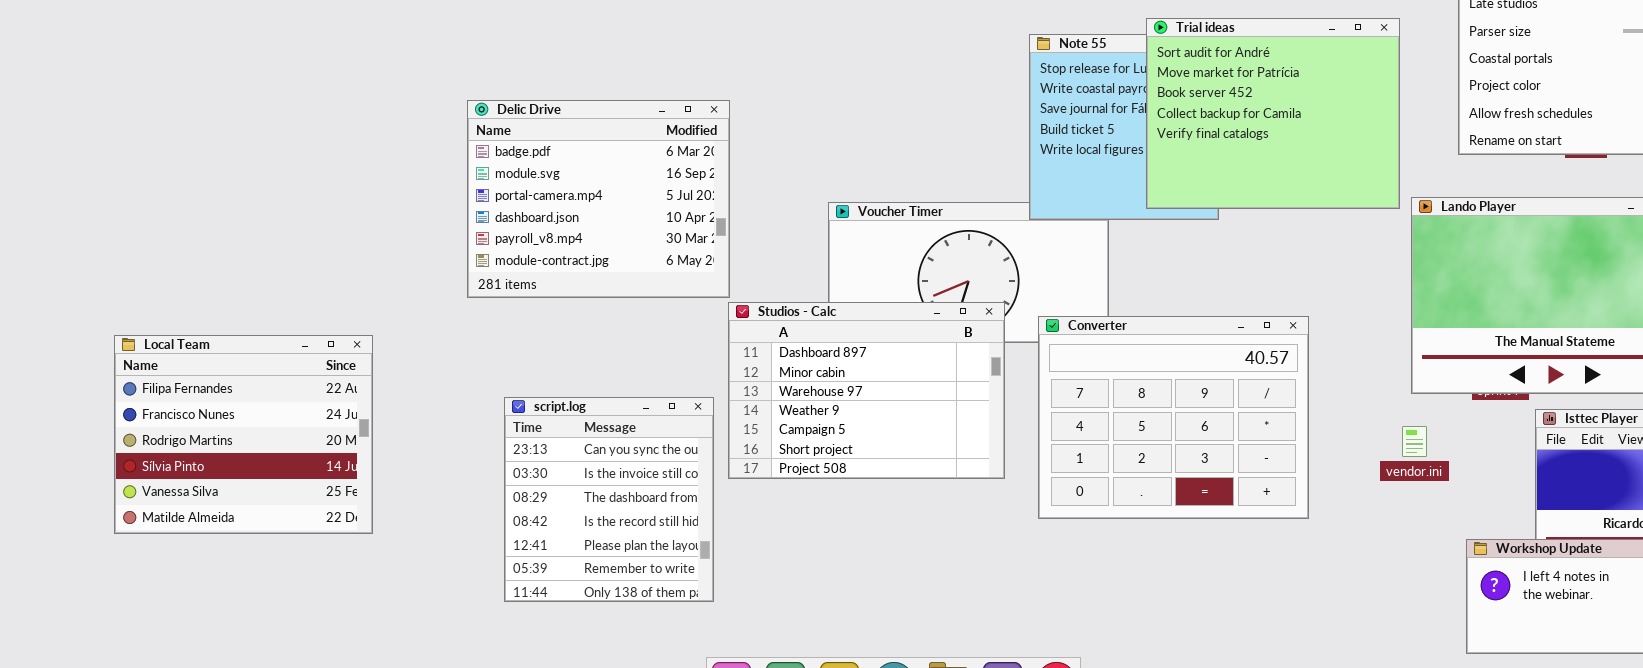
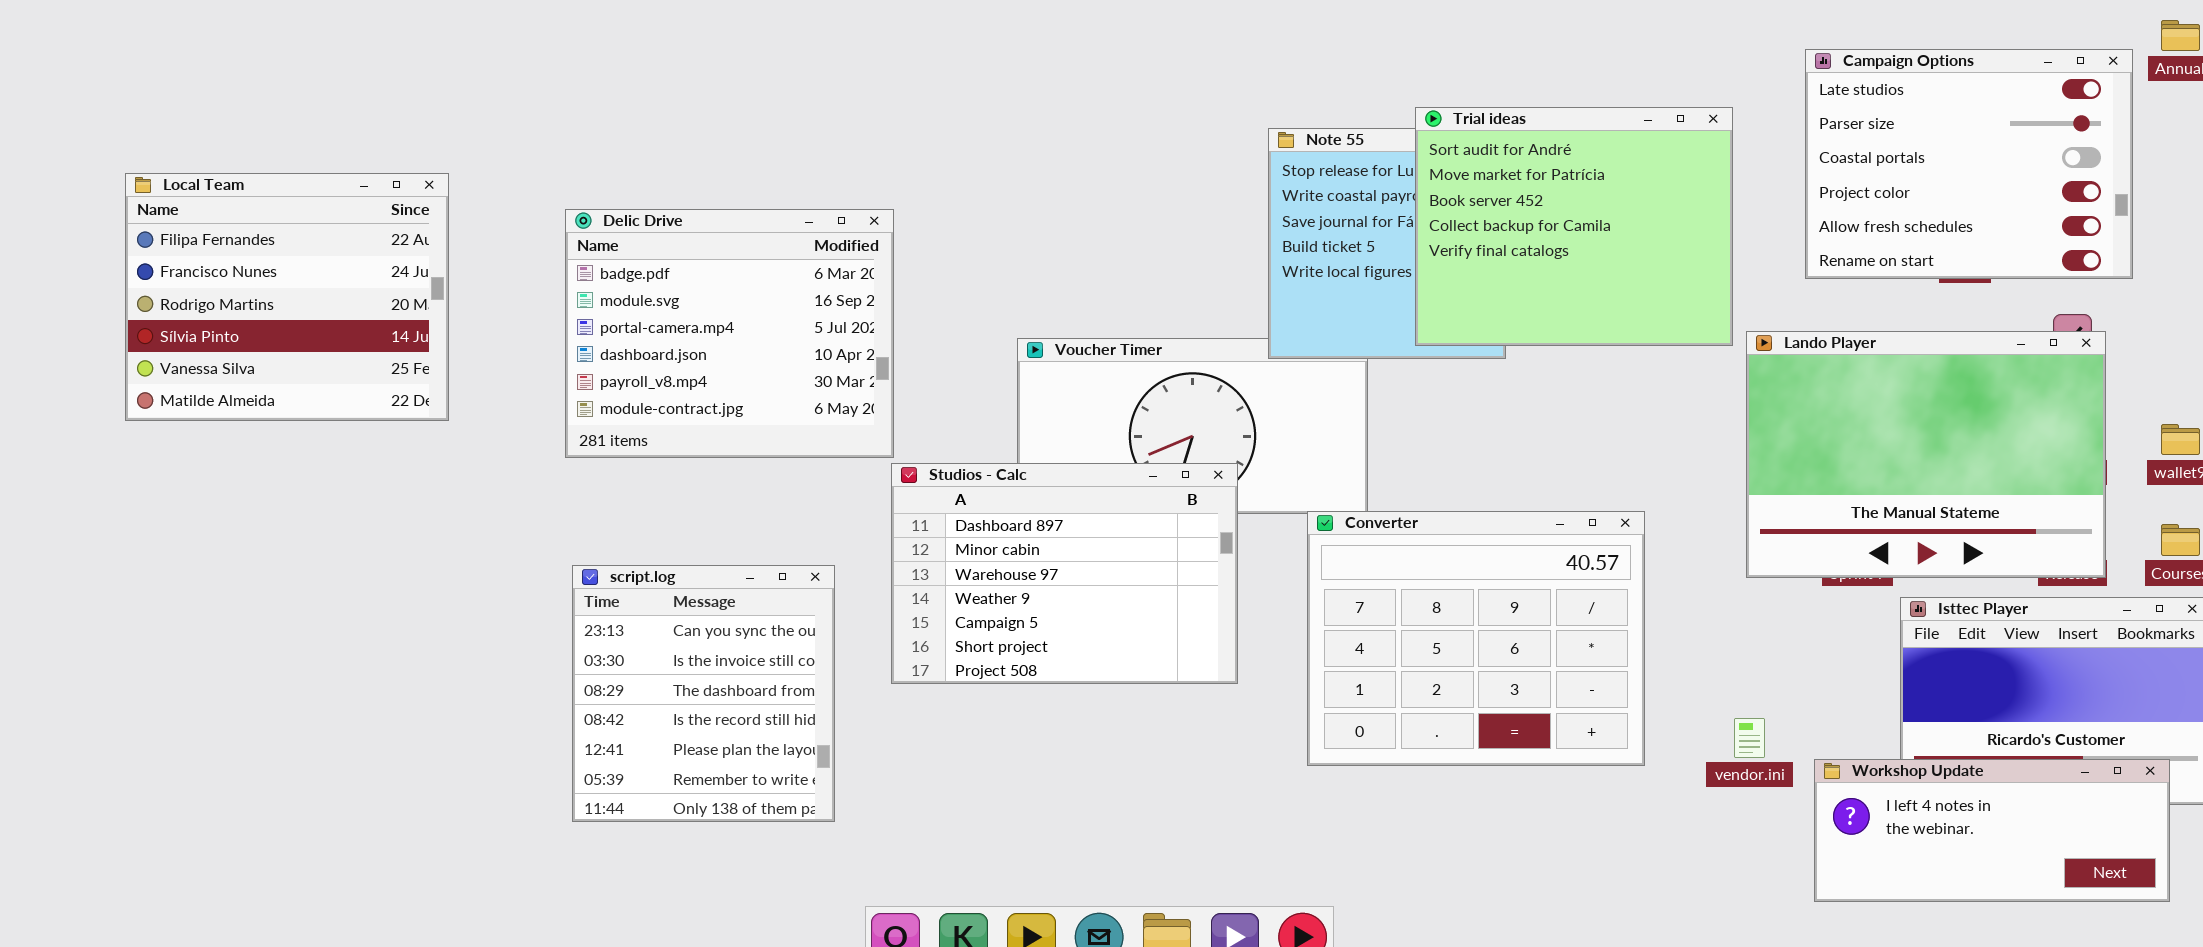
Converter: [1038,316,1309,519] -> [1307,511,1645,766], moved
Local Team: [114,335,373,534] -> [125,173,449,421], moved
script.log: [504,397,714,602] -> [572,565,835,822], moved
vendor.ini: [1402,426,1427,457] -> [1734,718,1765,758], moved

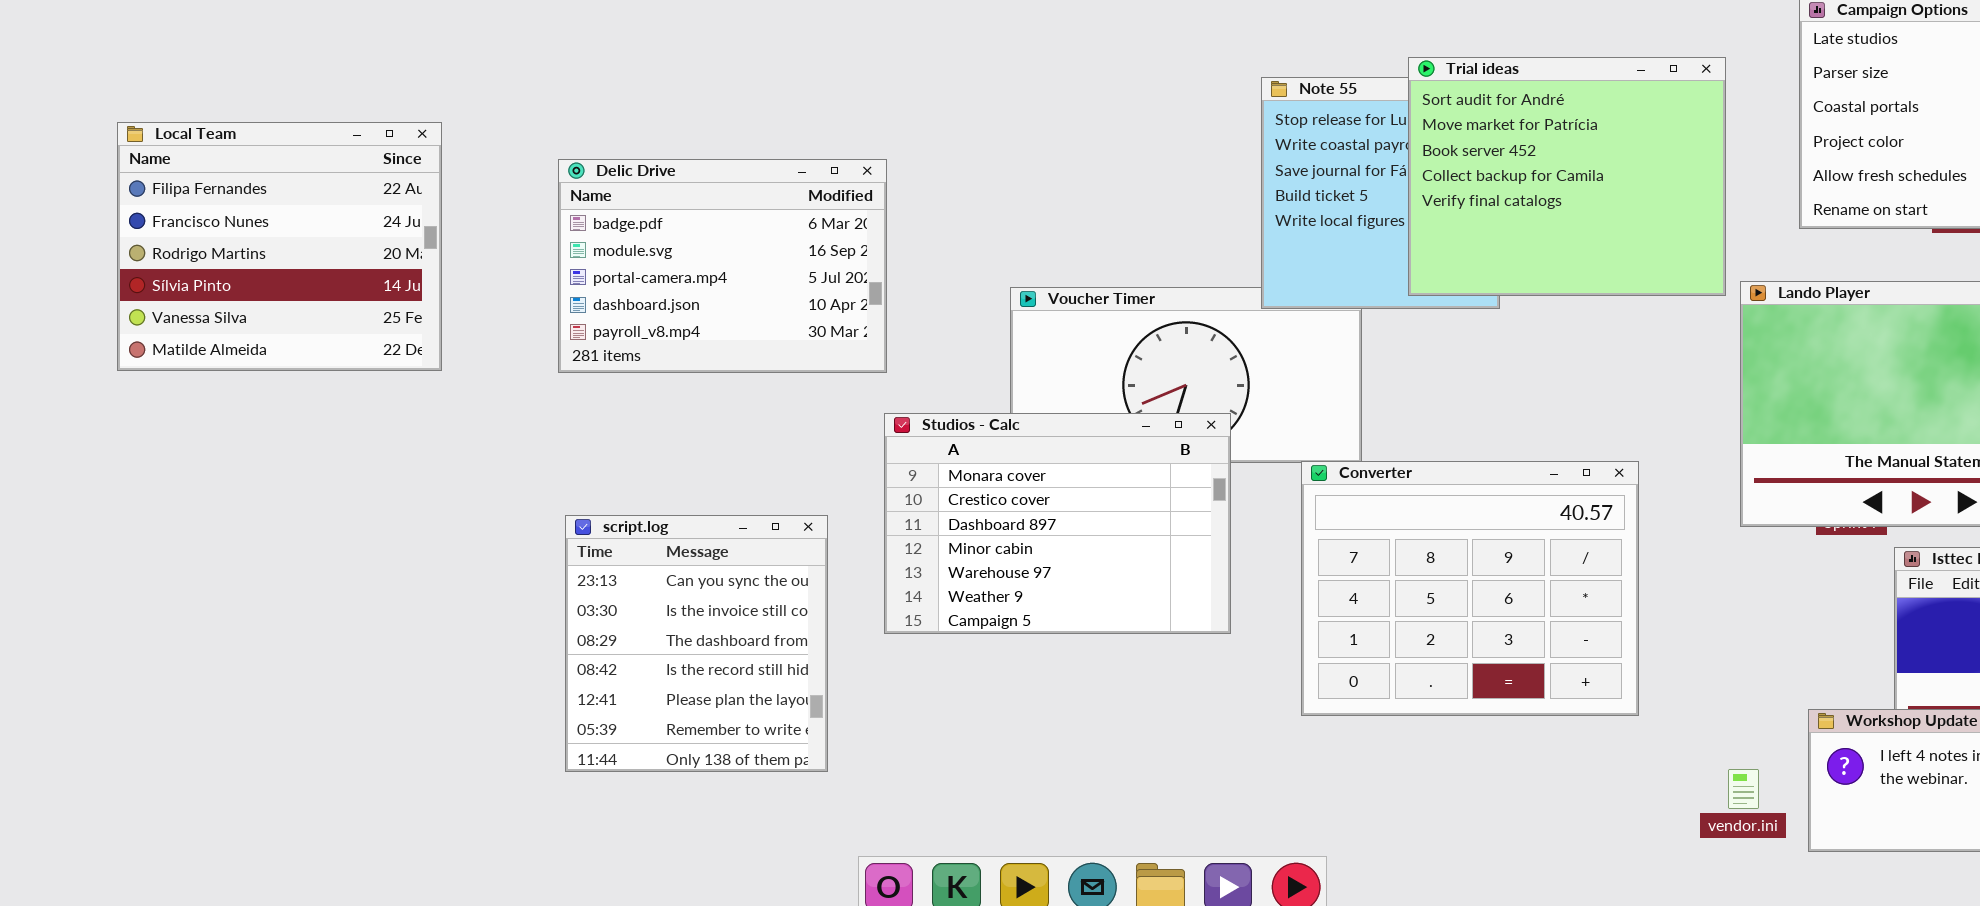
Delic Drive: [565,209,894,458] -> [558,159,887,373], resized
Studios - Calc: [891,463,1238,684] -> [884,413,1231,634], scrolled up 2 rows
vendor.ini: [1734,718,1765,758] -> [1728,769,1759,809], moved

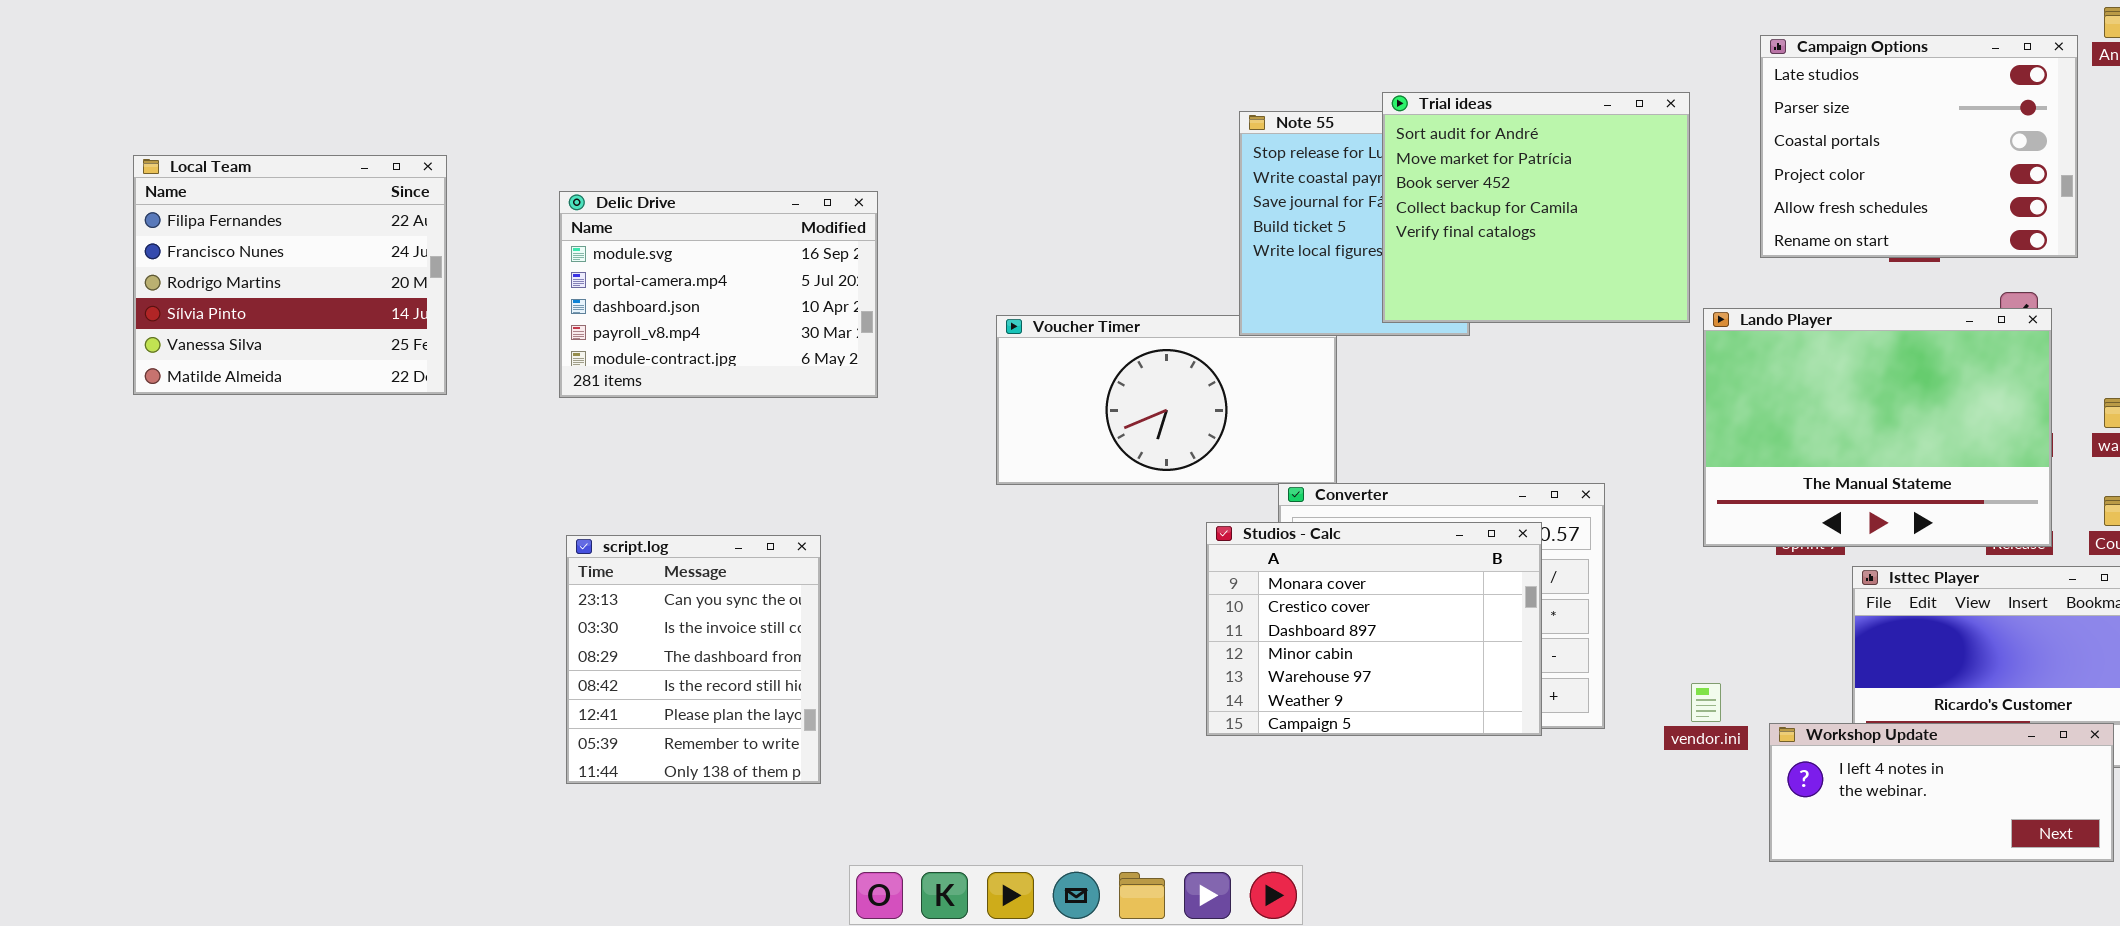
Delic Drive: [558,159,887,373] -> [559,191,878,398], scrolled down 1 row
Studios - Calc: [884,413,1231,634] -> [1206,522,1542,736], moved
vendor.ini: [1728,769,1759,809] -> [1691,683,1721,722], moved

